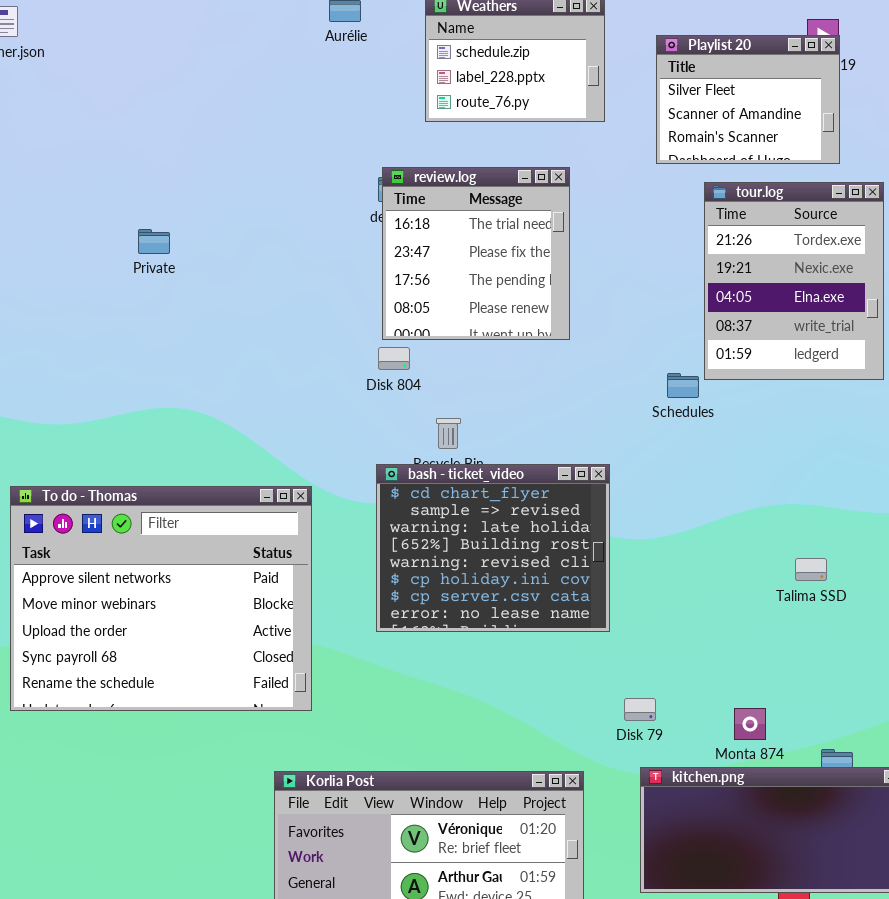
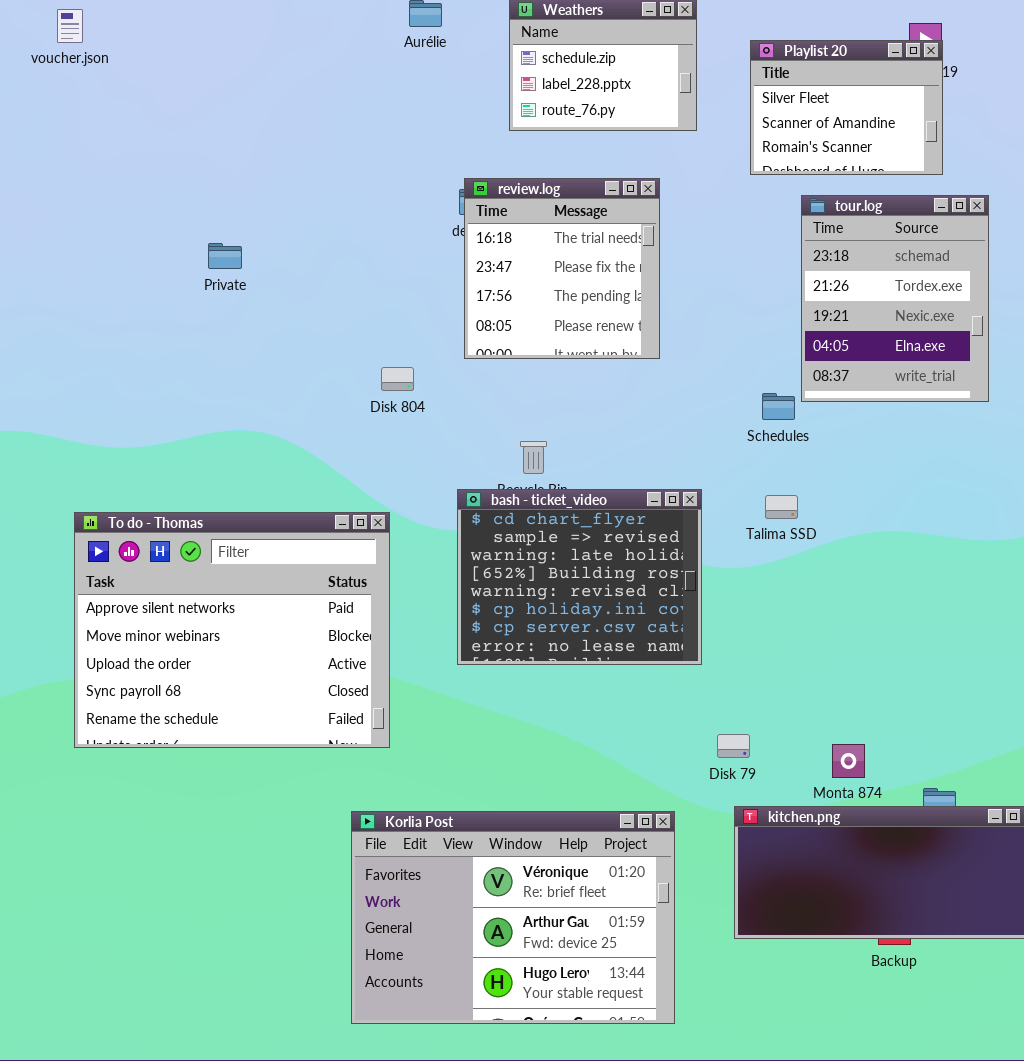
tour.log: [704,182,884,380] -> [801,195,989,402], scrolled up 1 row
Disk 804: [378,347,410,370] -> [381,367,414,391], moved
Talima SSD: [795,558,827,581] -> [765,495,798,519], moved

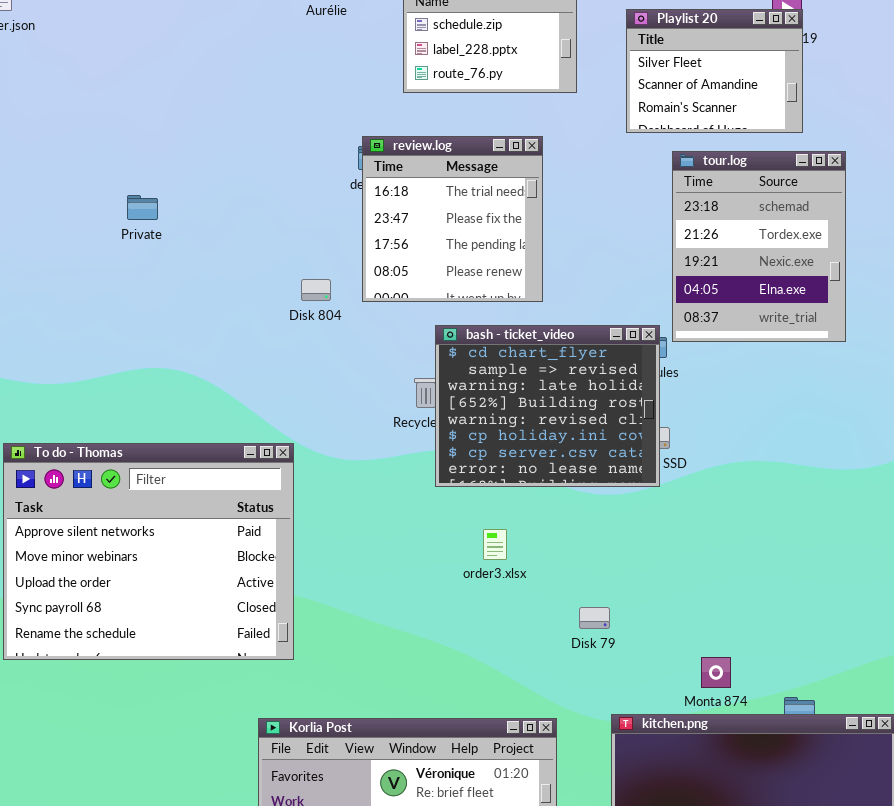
Disk 804: [381,367,414,391] -> [301,279,331,301], moved
bash - ticket_video: [457,489,702,665] -> [435,325,660,487], moved
Disk 79: [717,734,750,758] -> [579,607,610,629], moved

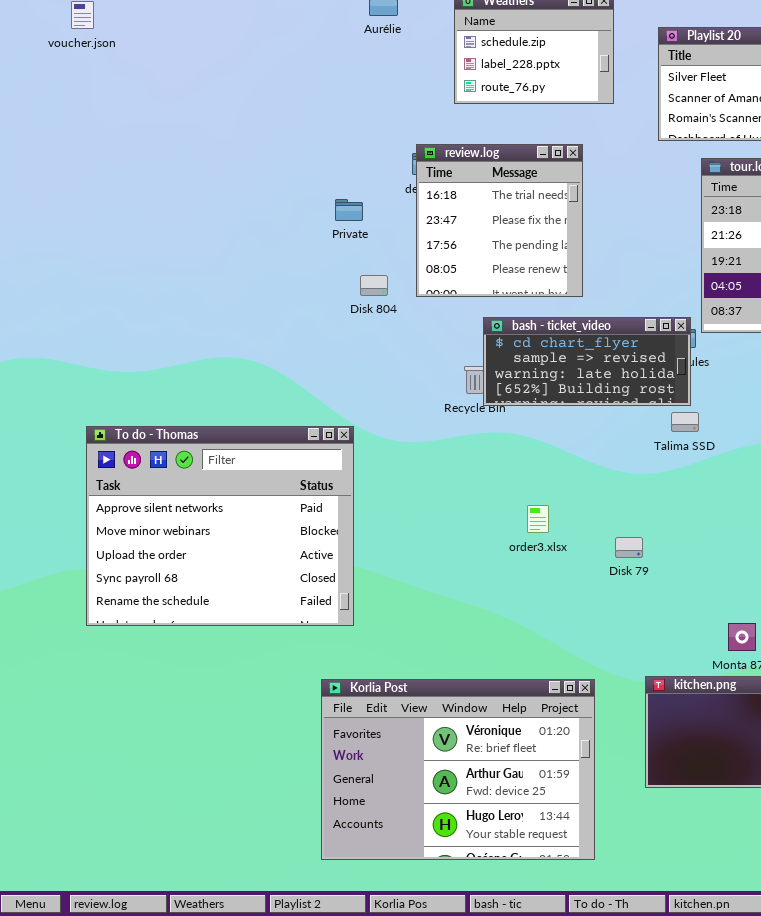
Private: [127,195,158,220] -> [335,199,363,221], moved
bash - ticket_video: [435,325,660,487] -> [483,317,691,406], resized
Disk 79: [579,607,610,629] -> [615,537,643,558], moved

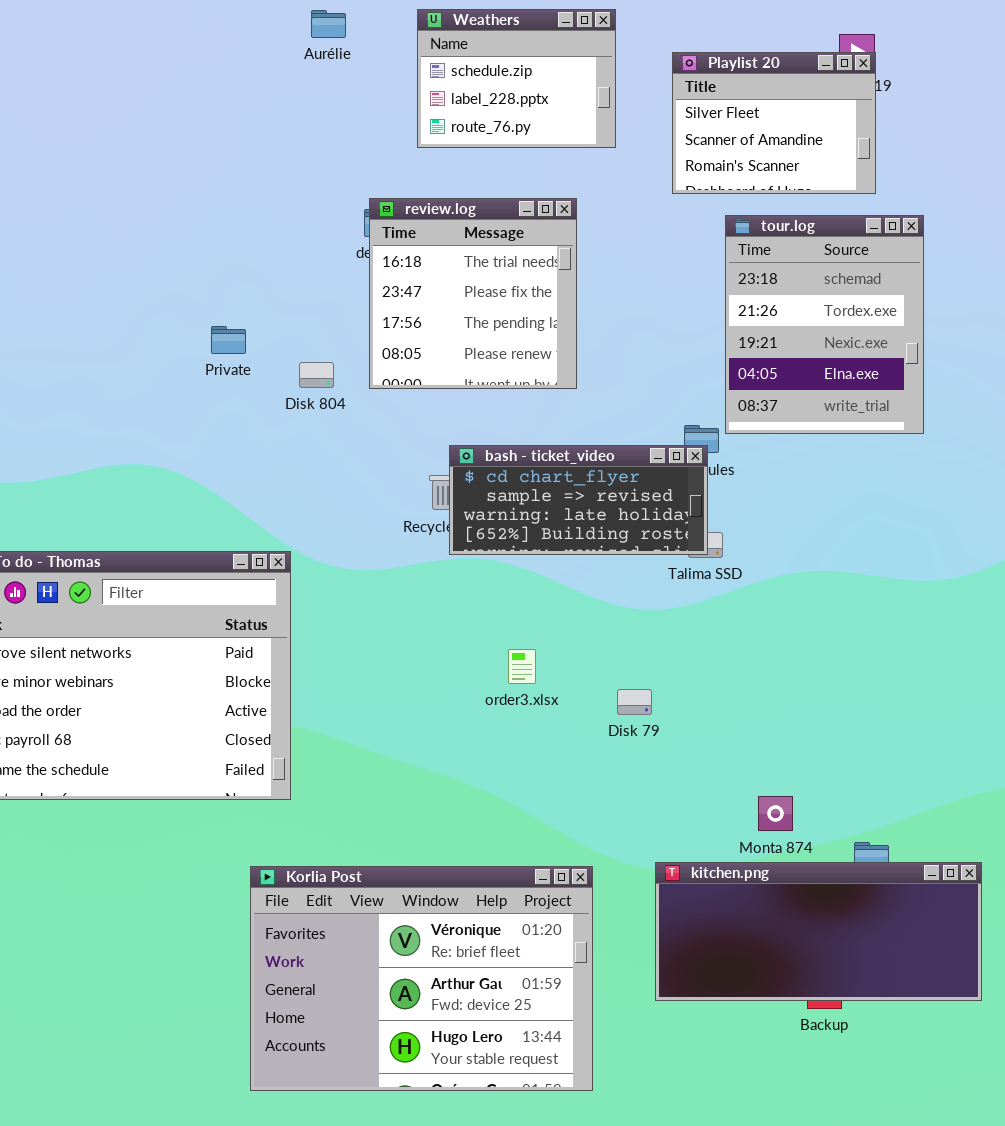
Private: [335,199,363,221] -> [211,326,246,354], moved
bash - ticket_video: [483,317,691,406] -> [449,445,708,555], moved

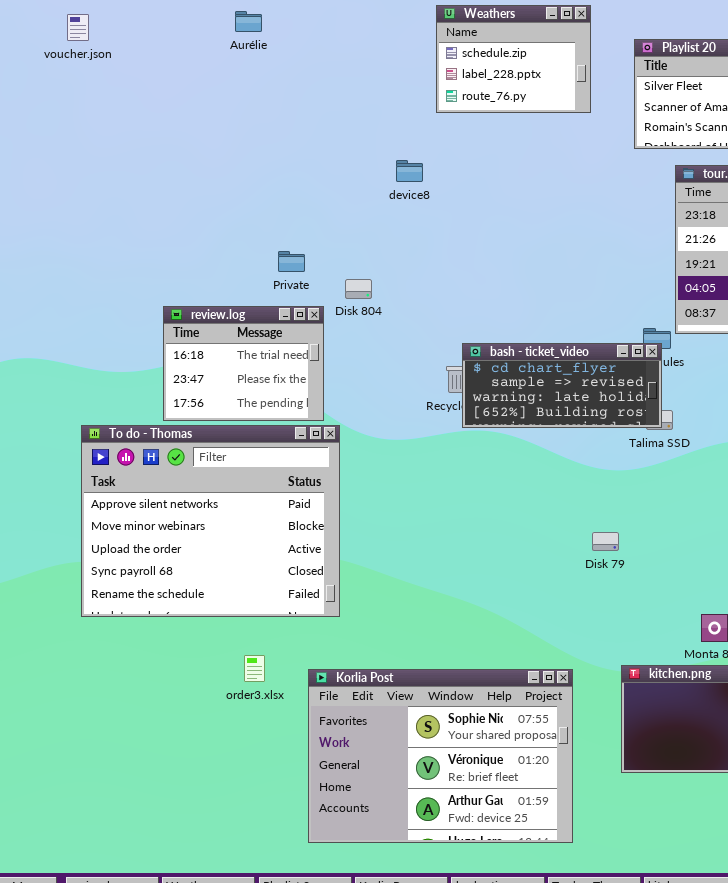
Aurélie: [311,10,346,38] -> [235,11,262,32], moved
review.log: [369,198,577,389] -> [163,306,324,421], moved, resized
order3.xlsx: [508,649,536,684] -> [244,655,265,682], moved
Korlia Post: [250,866,593,1091] -> [308,669,573,843], scrolled up 1 row

